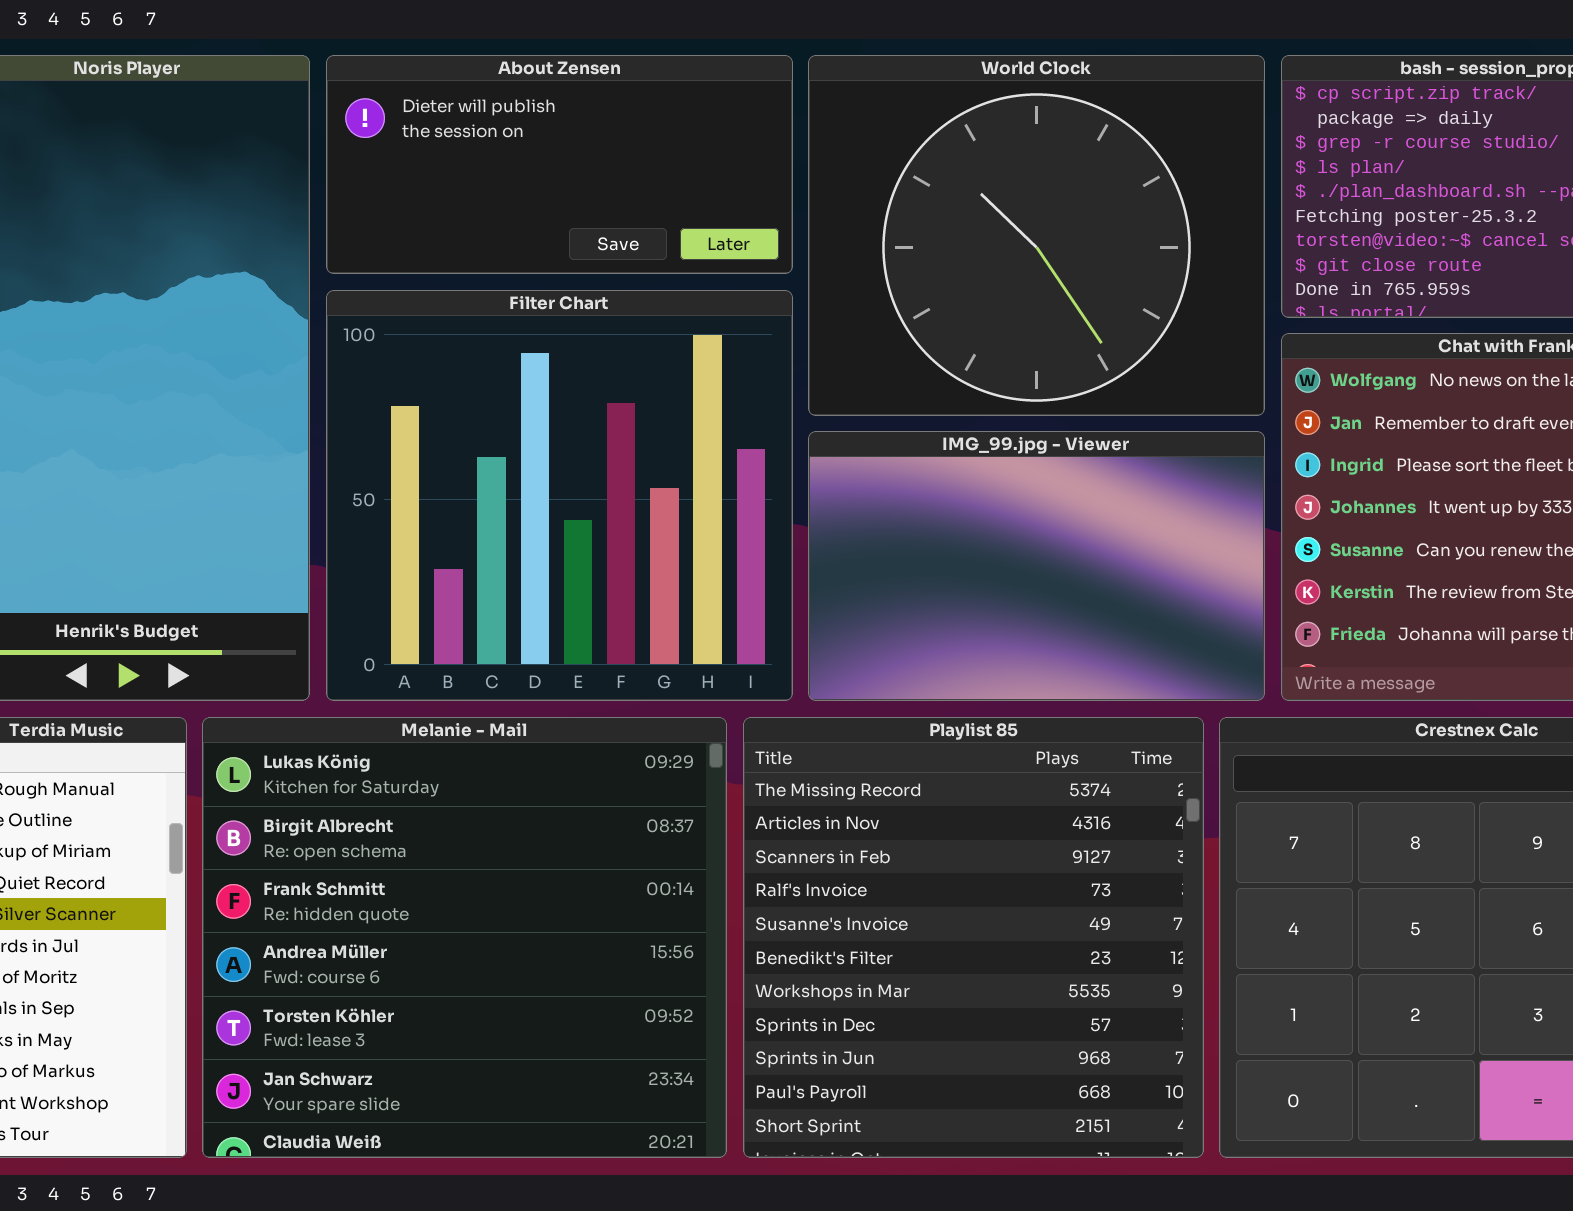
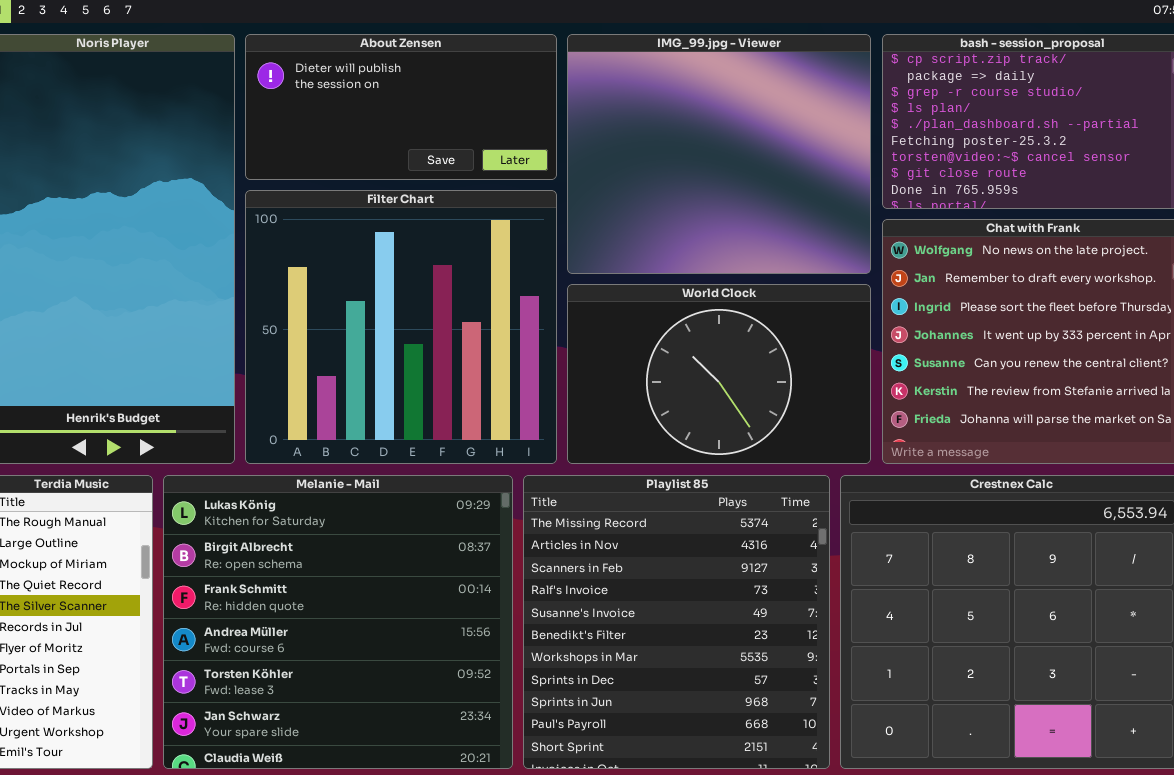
World Clock: [808,55,1265,416] -> [567,284,871,464], moved, resized
IMG_99.jpg - Viewer: [808,431,1265,701] -> [567,34,871,274], moved, resized

